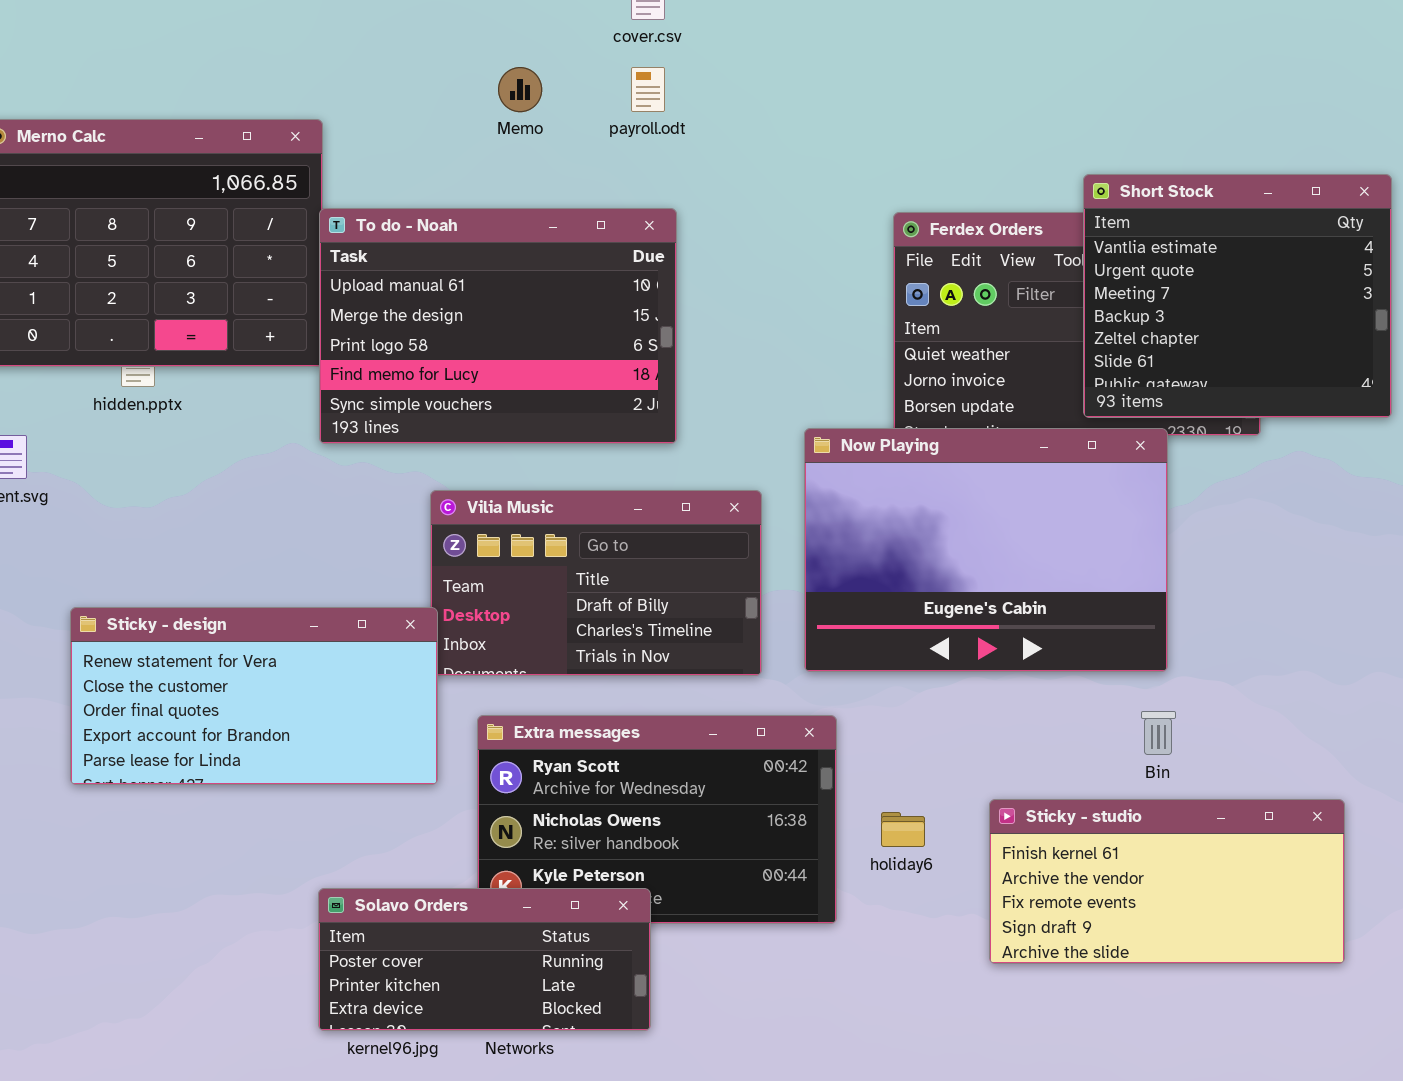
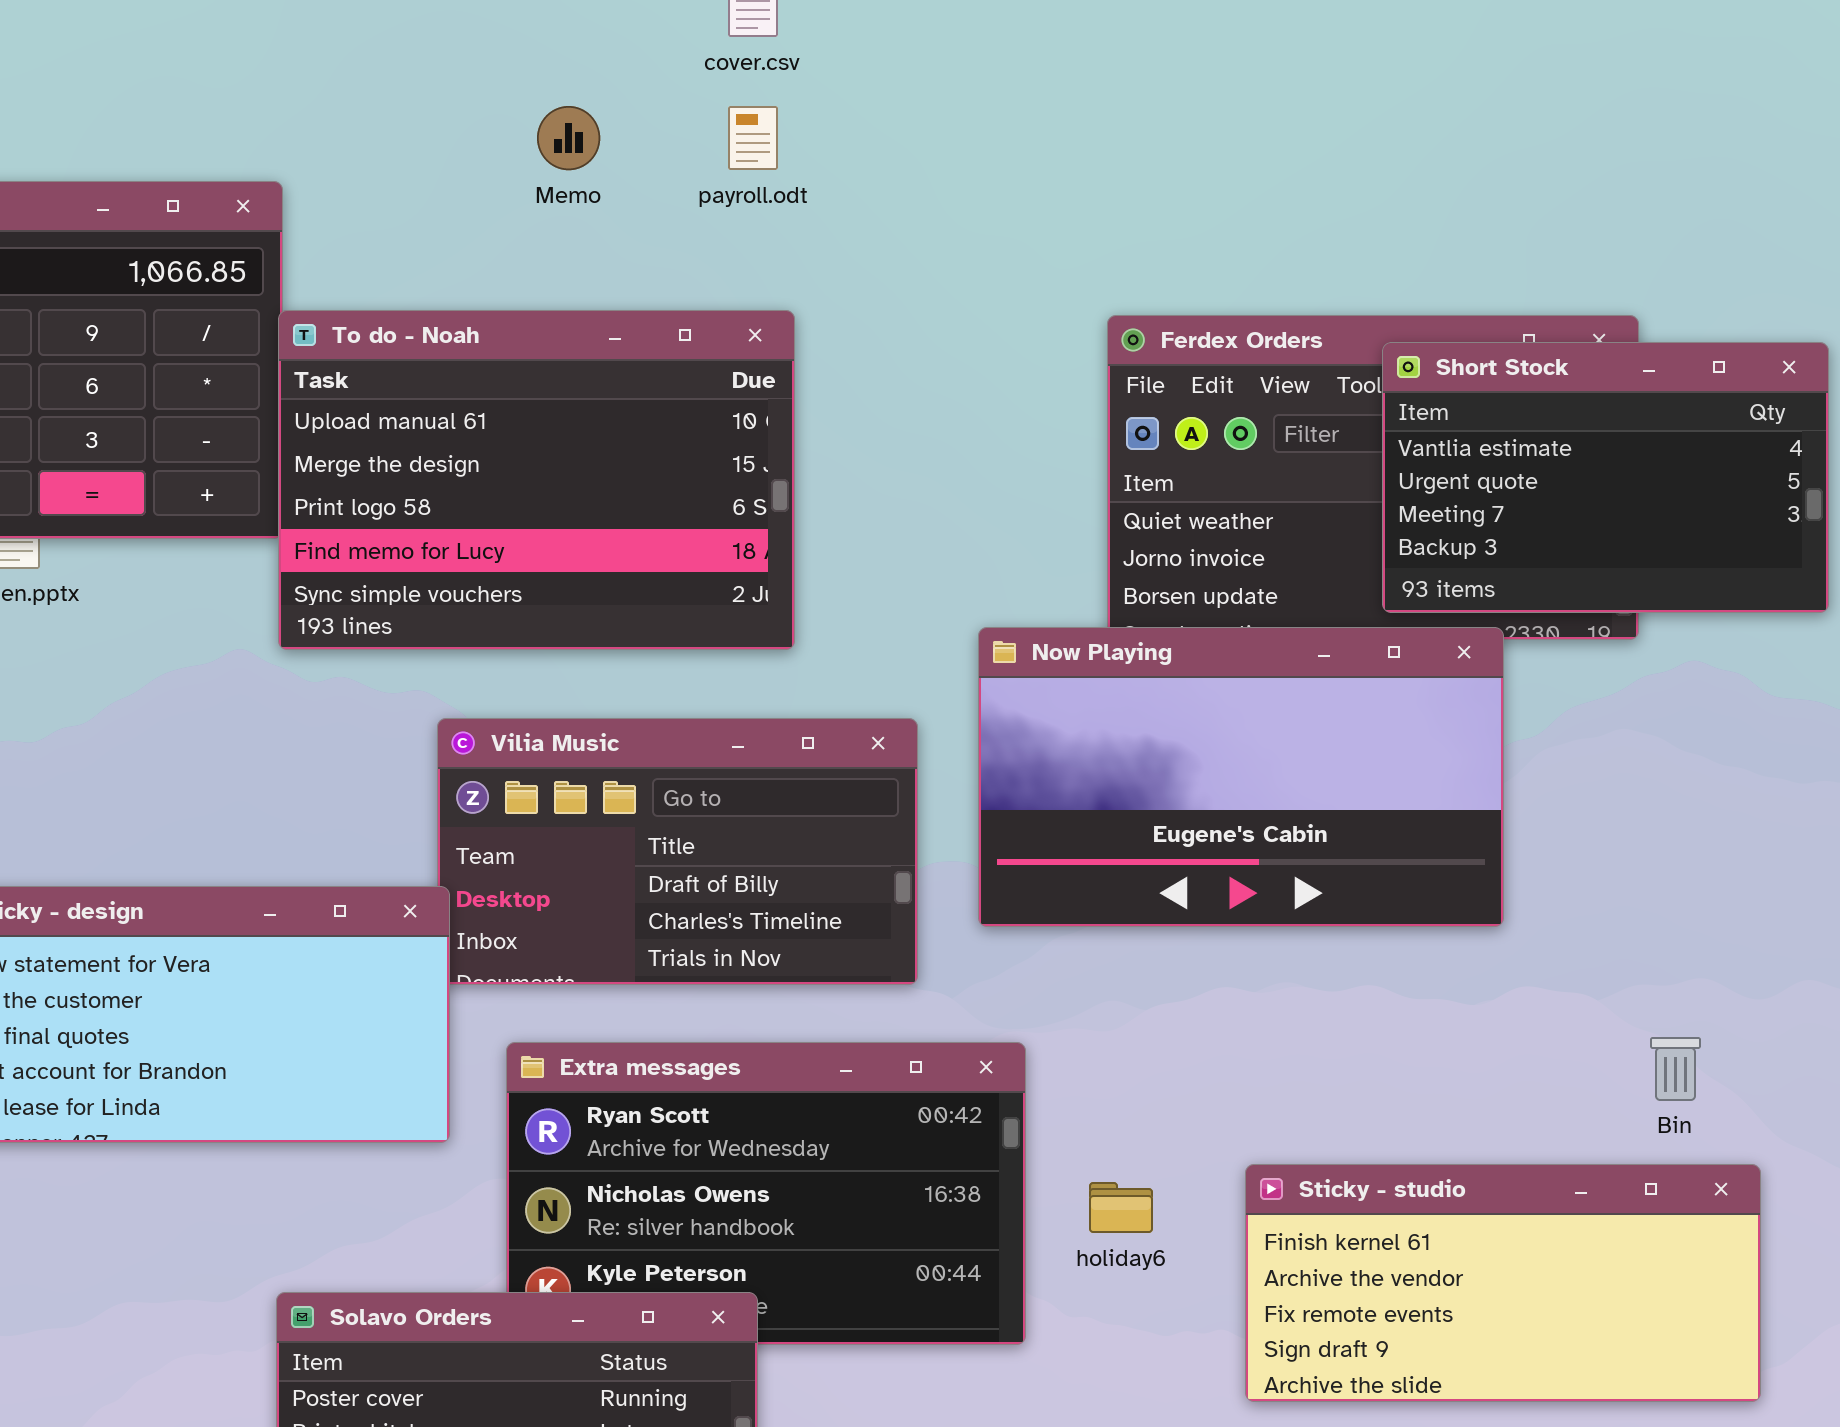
Short Stock: [1083,174,1392,418] -> [1382,342,1829,613], resized
Now Playing: [804,428,1168,672] -> [978,627,1504,927], resized
Bin: [1141,711,1176,755] -> [1650,1037,1701,1101], moved

